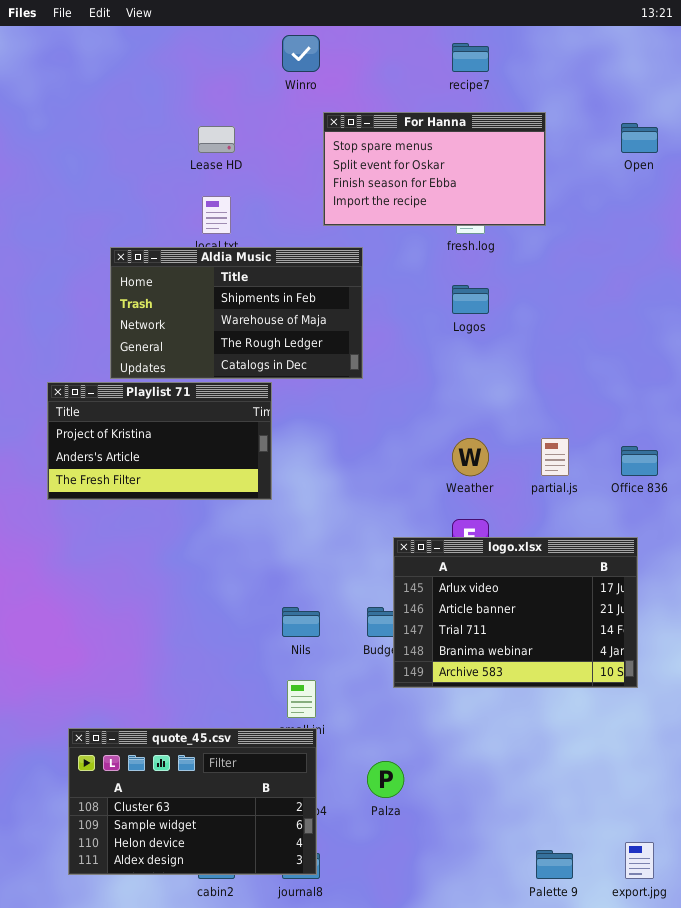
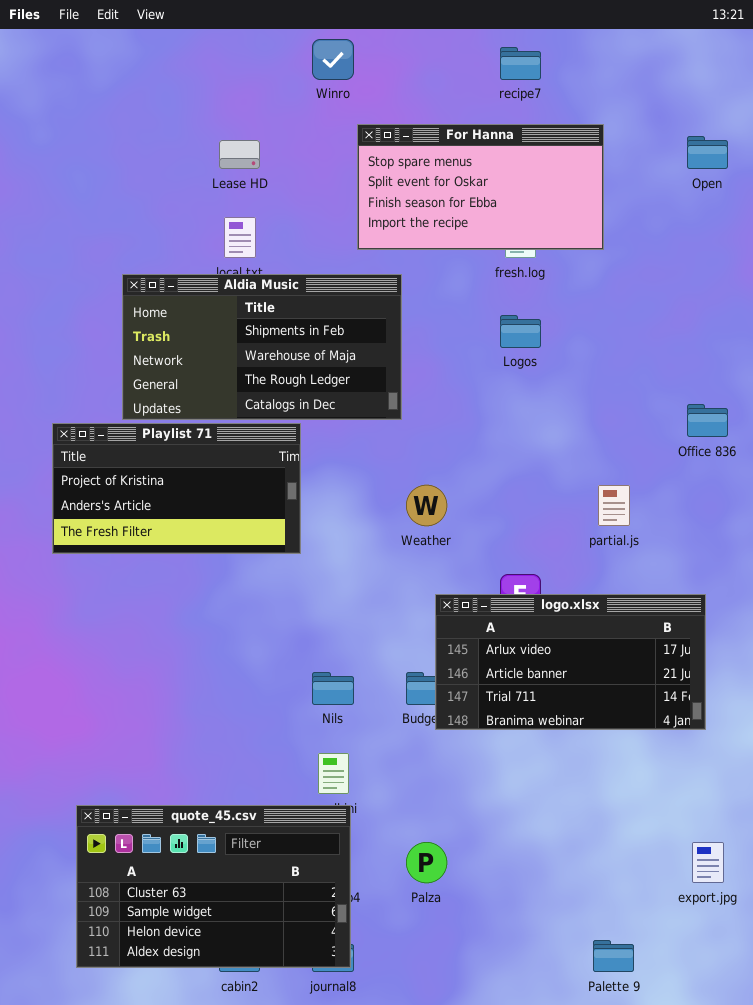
Weather: [452,438,489,476] -> [406,485,447,526], moved
Office 836: [621,446,658,476] -> [687,404,728,437], moved
logo.xlsx: [393,537,638,688] -> [435,594,706,730], resized
export.jpg: [625,842,654,879] -> [692,842,724,883], moved

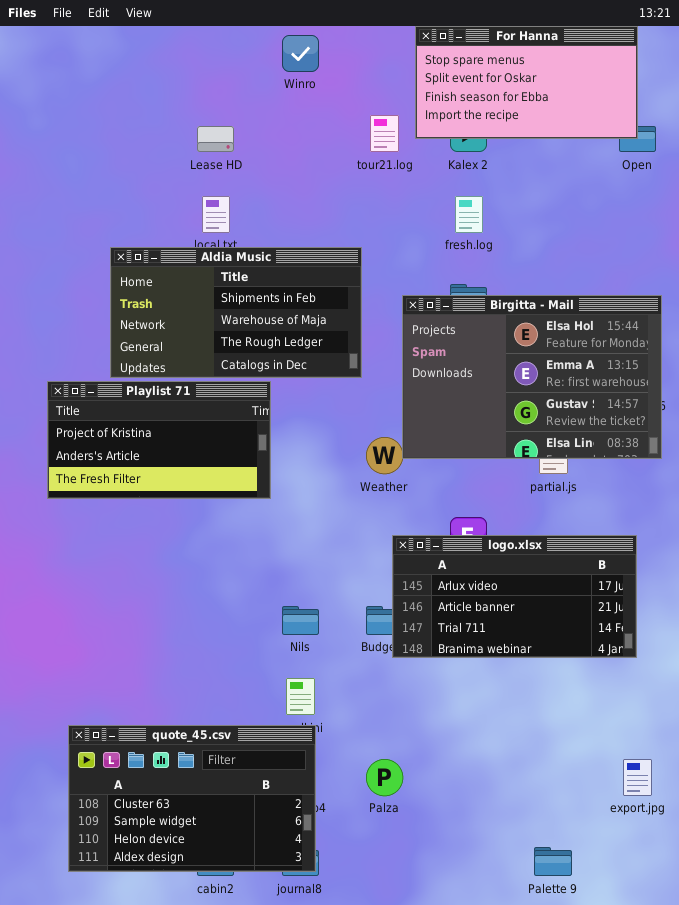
For Hanna: [357,124,604,250] -> [415,26,638,139], moved
Birgitta - Mail: none -> [402,295,662,459], opened

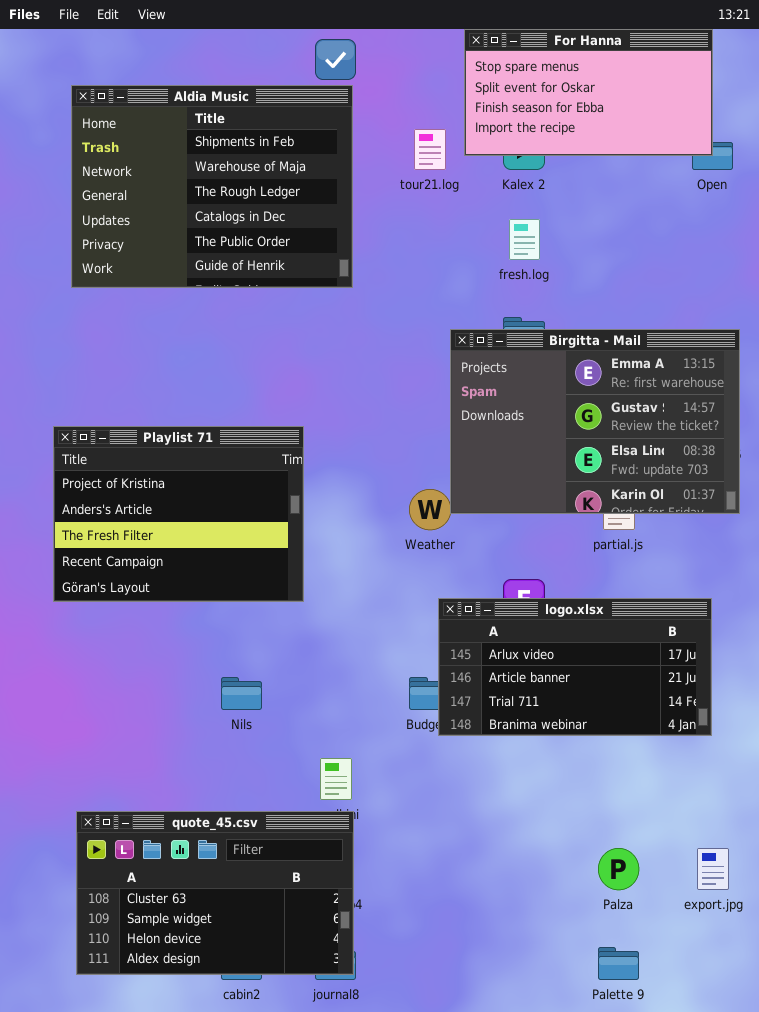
Aldia Music: [110,247,362,378] -> [71,85,353,288], moved, resized
Birgitta - Mail: [402,295,662,459] -> [450,329,740,514], scrolled down 1 row
Playlist 71: [47,381,271,499] -> [53,426,304,602], resized
Nils: [282,606,319,635] -> [221,677,262,710], moved
Palza: [366,759,403,796] -> [598,848,639,890], moved

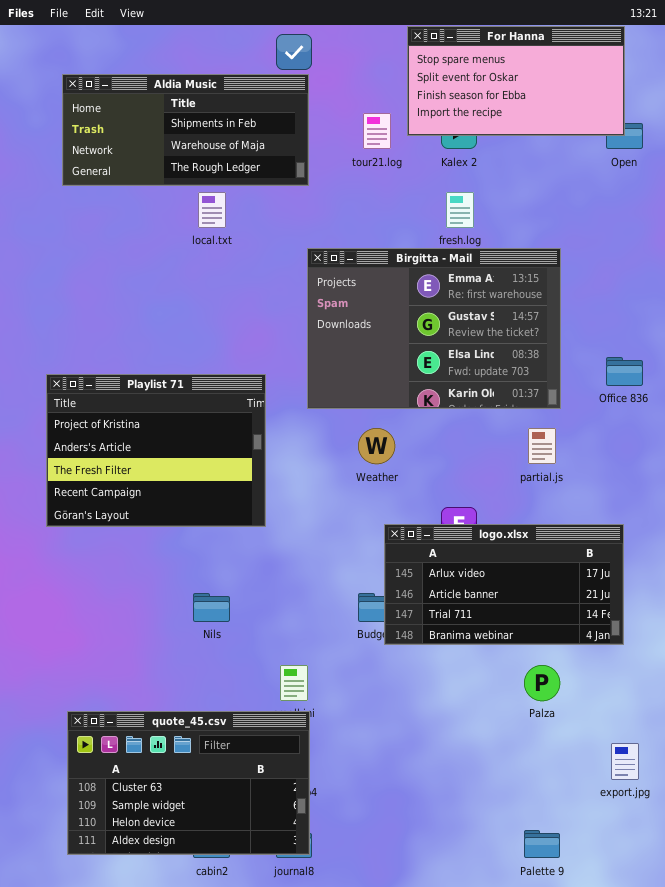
Aldia Music: [71,85,353,288] -> [62,74,309,186], resized
Birgitta - Mail: [450,329,740,514] -> [307,248,561,409], moved
Palza: [598,848,639,890] -> [524,665,560,701], moved

